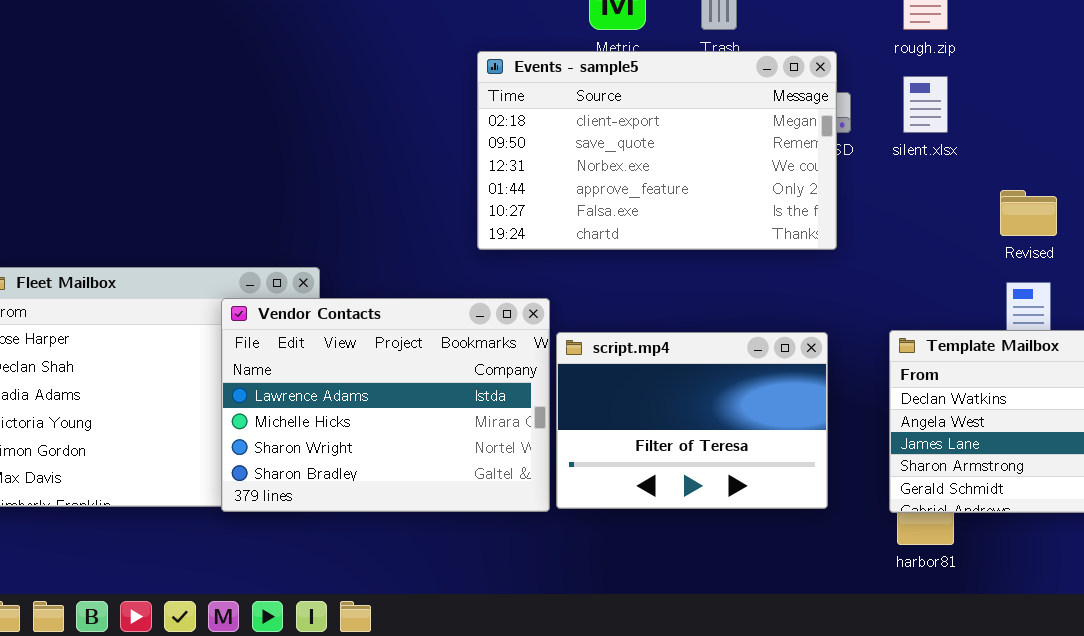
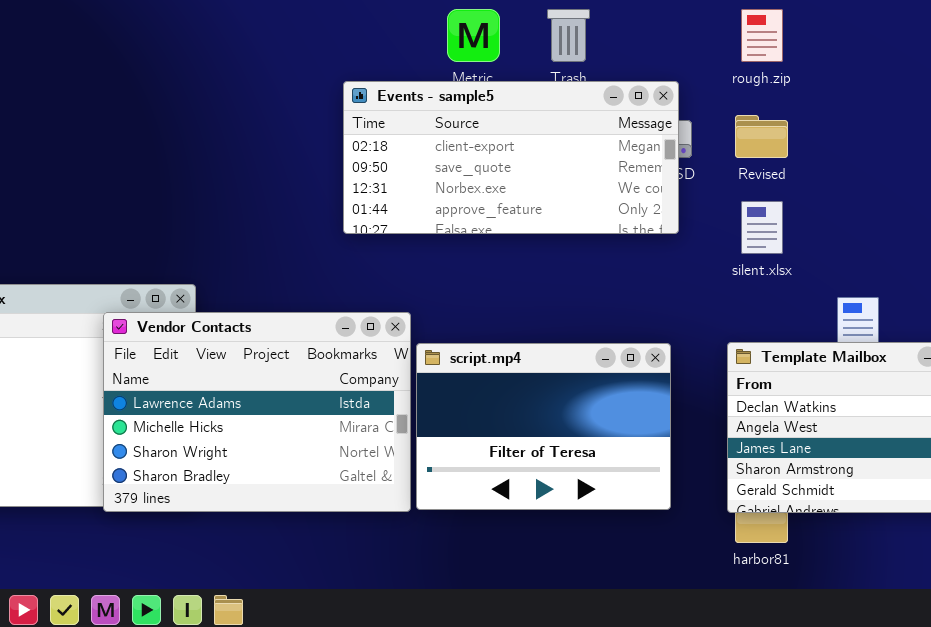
Events - sample5: [477,51,837,250] -> [343,81,679,234], resized
silent.xlsx: [903,76,948,133] -> [741,201,783,254], moved
Revised: [1000,190,1057,236] -> [735,115,788,158], moved

